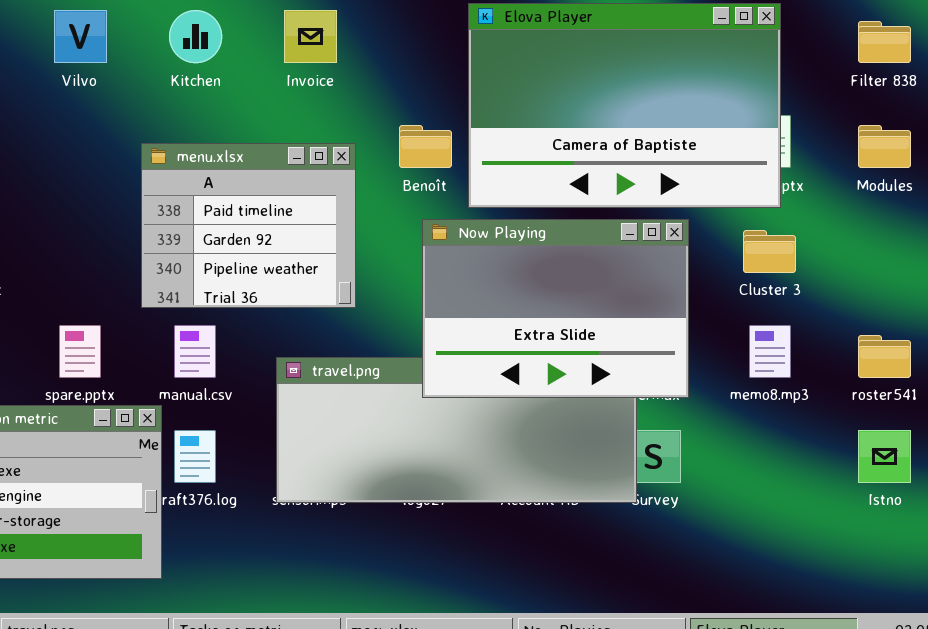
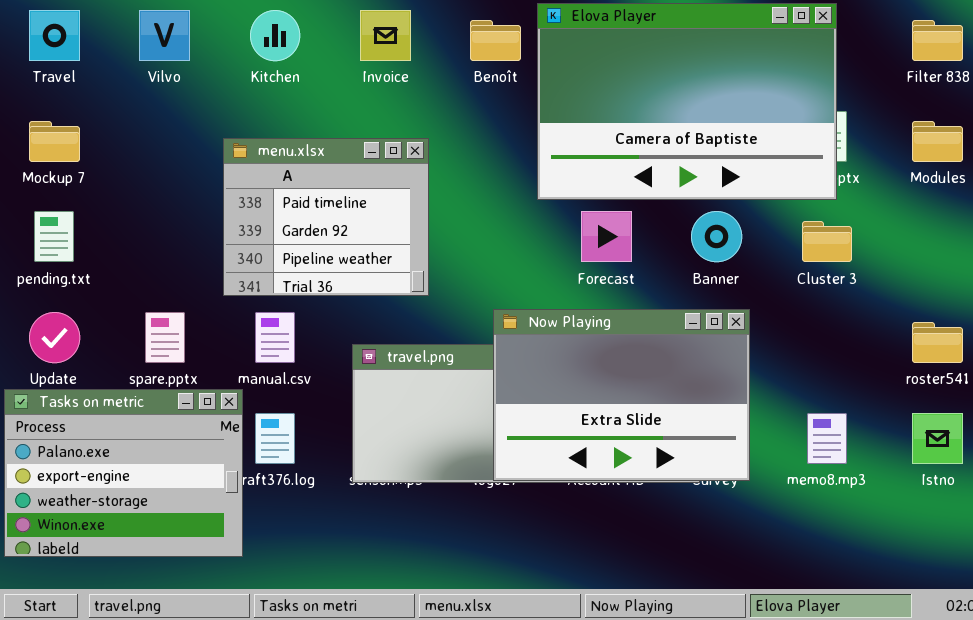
Benoît: [399,125,452,168] -> [470,20,521,61], moved
Now Playing: [422,219,689,398] -> [493,309,750,481], moved
memo8.mp3: [749,325,791,378] -> [807,413,847,464], moved

